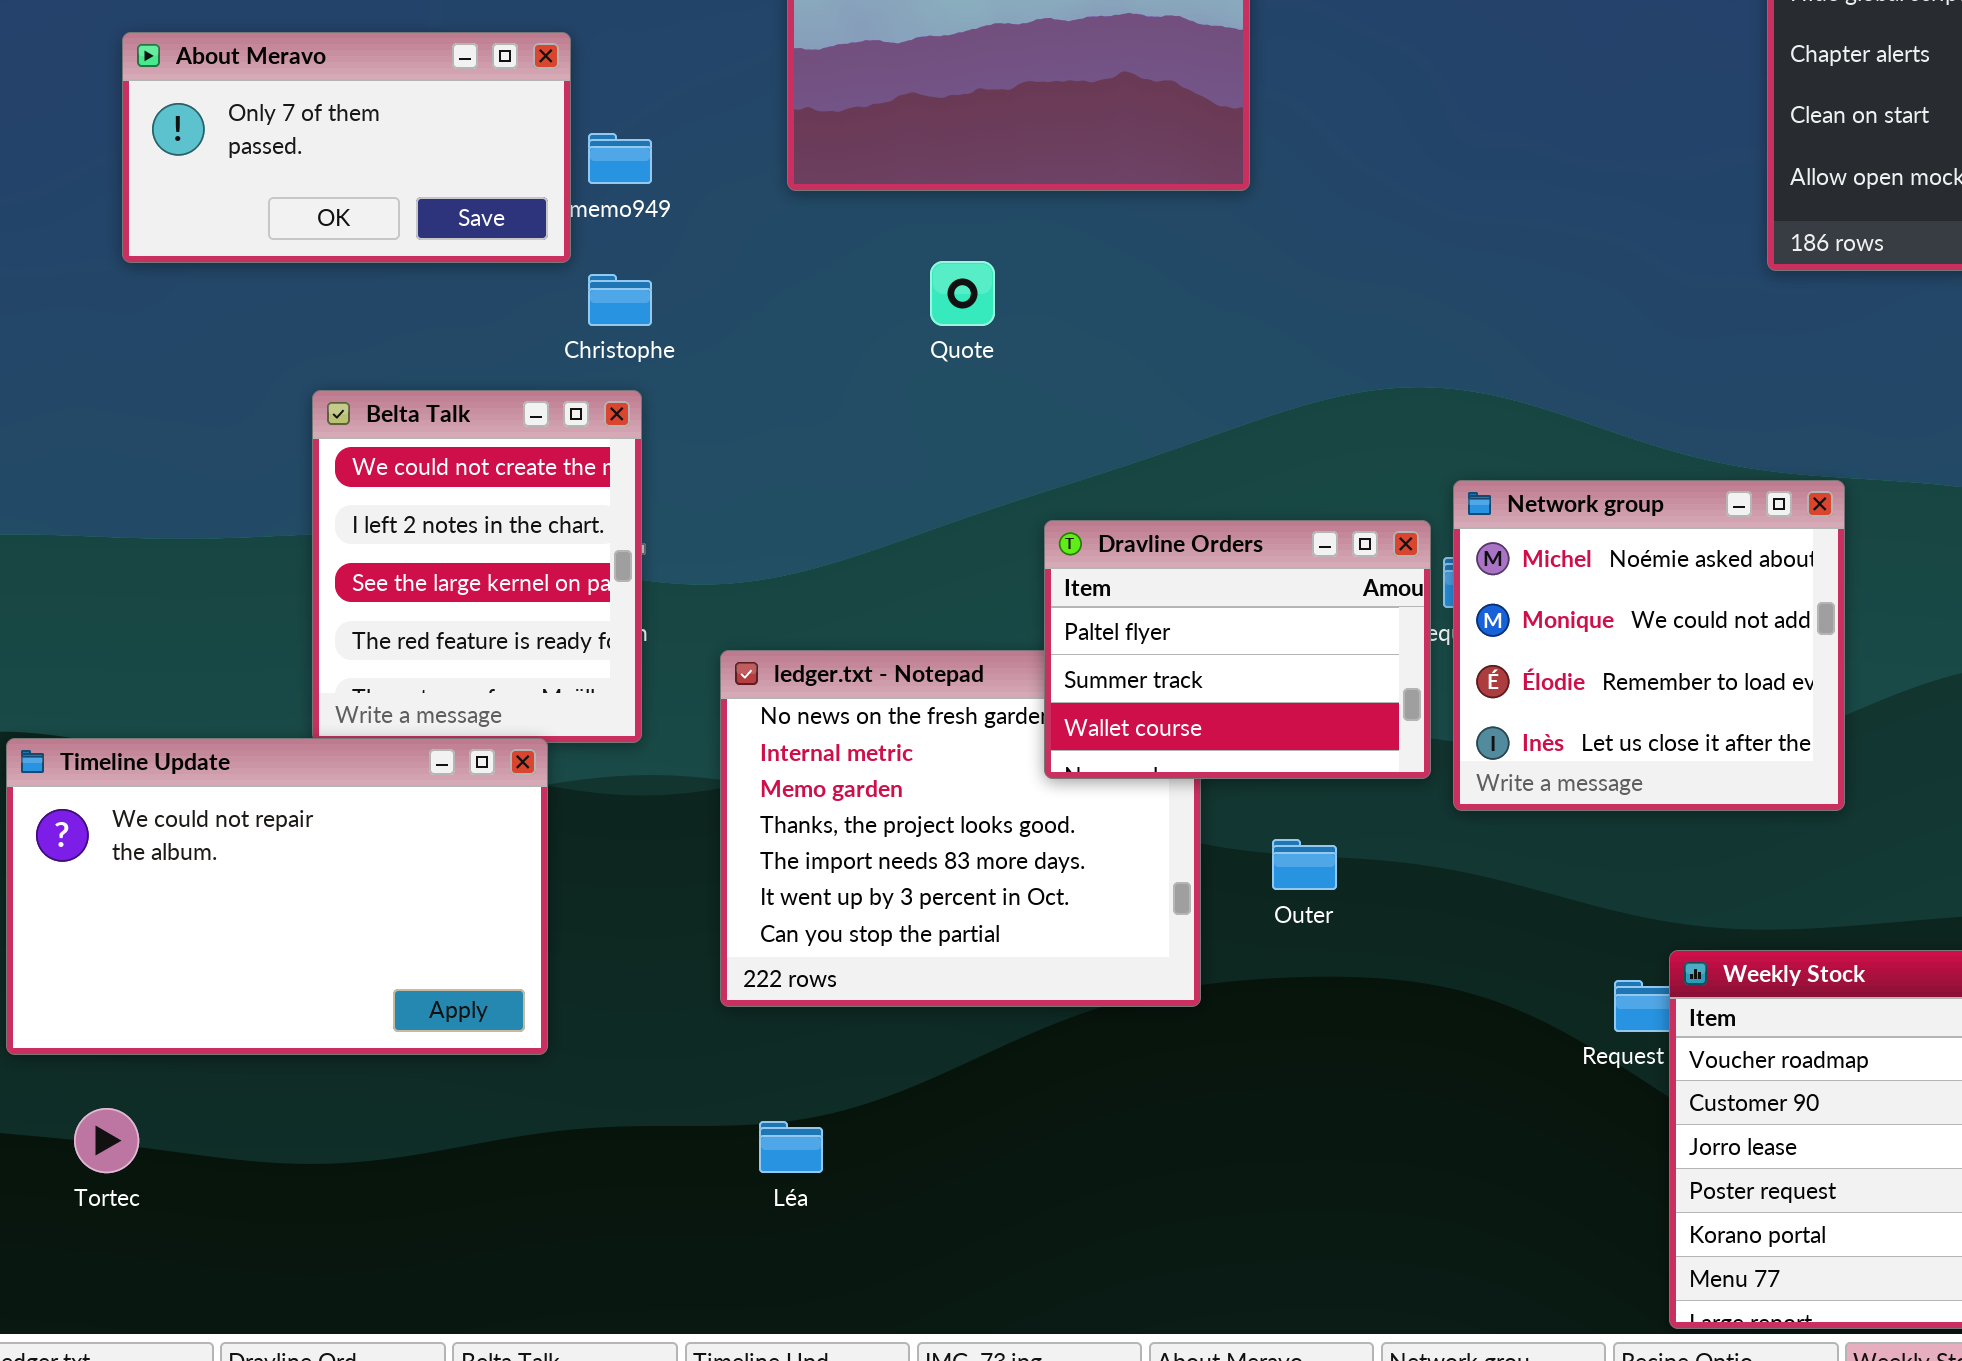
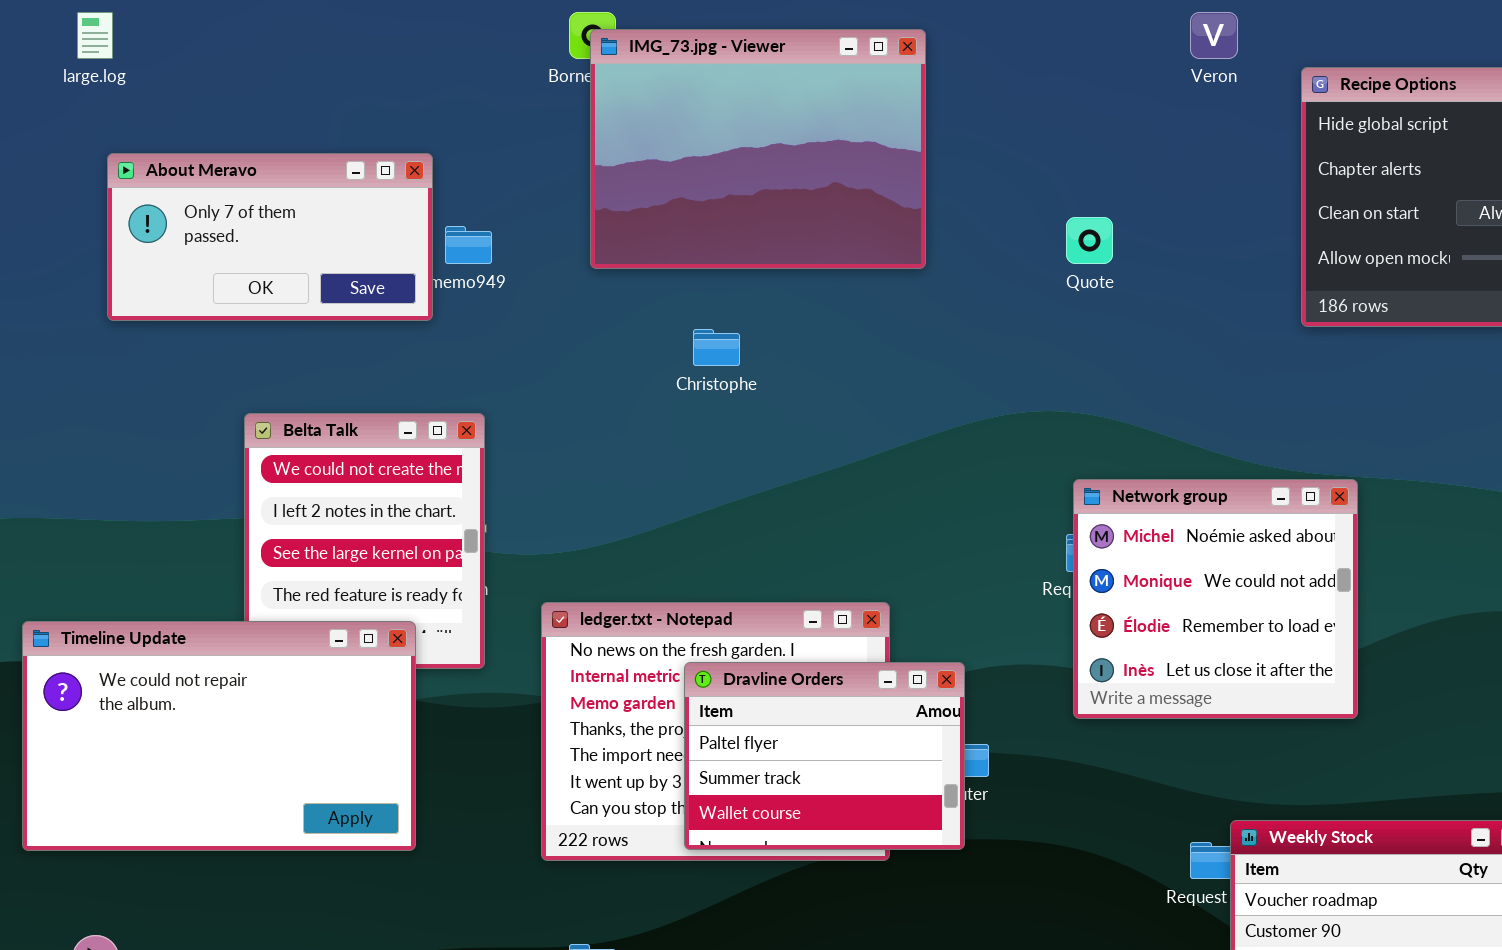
Quote: [930,261,995,326] -> [1066,217,1113,264], moved
Christophe: [588,274,652,326] -> [693,329,740,366], moved
Dravline Orders: [1044,520,1431,779] -> [684,662,965,850], moved
Timeline Update: [6,738,548,1055] -> [22,621,416,851], moved

